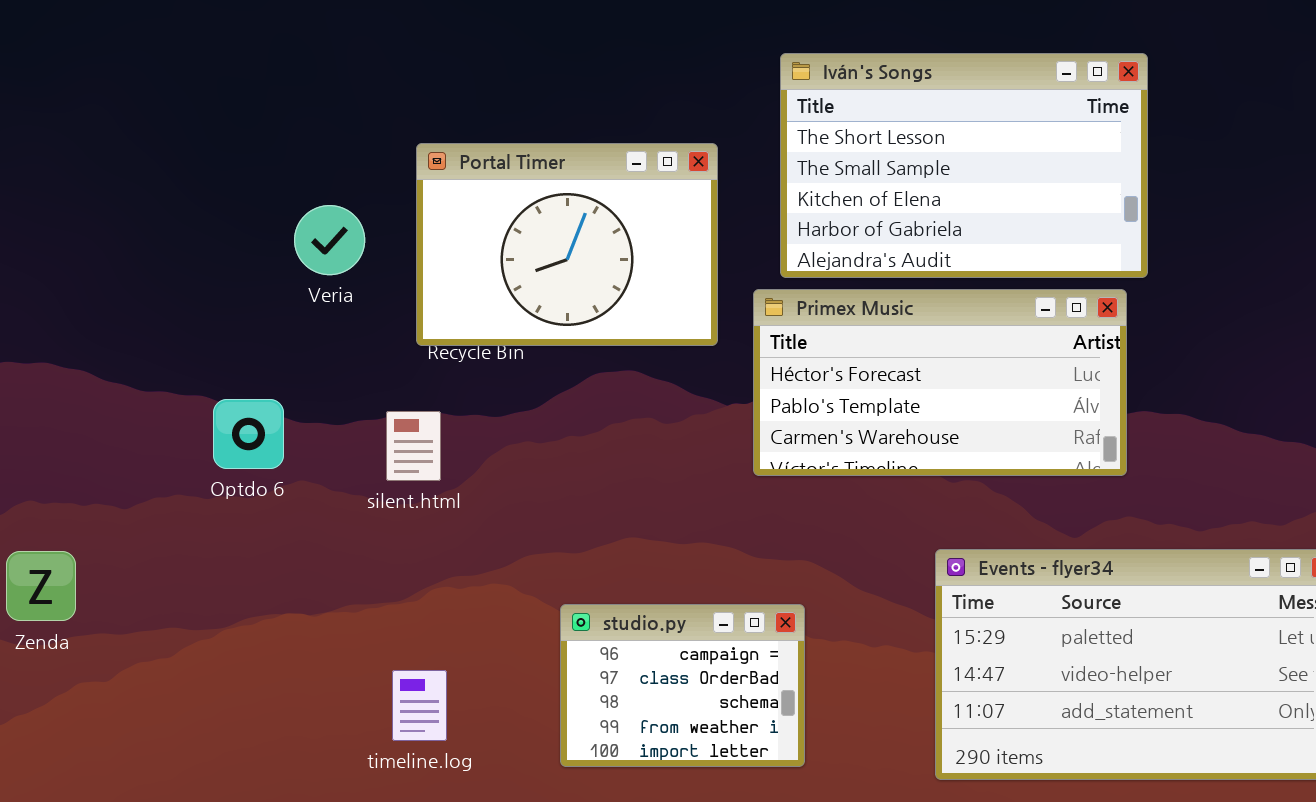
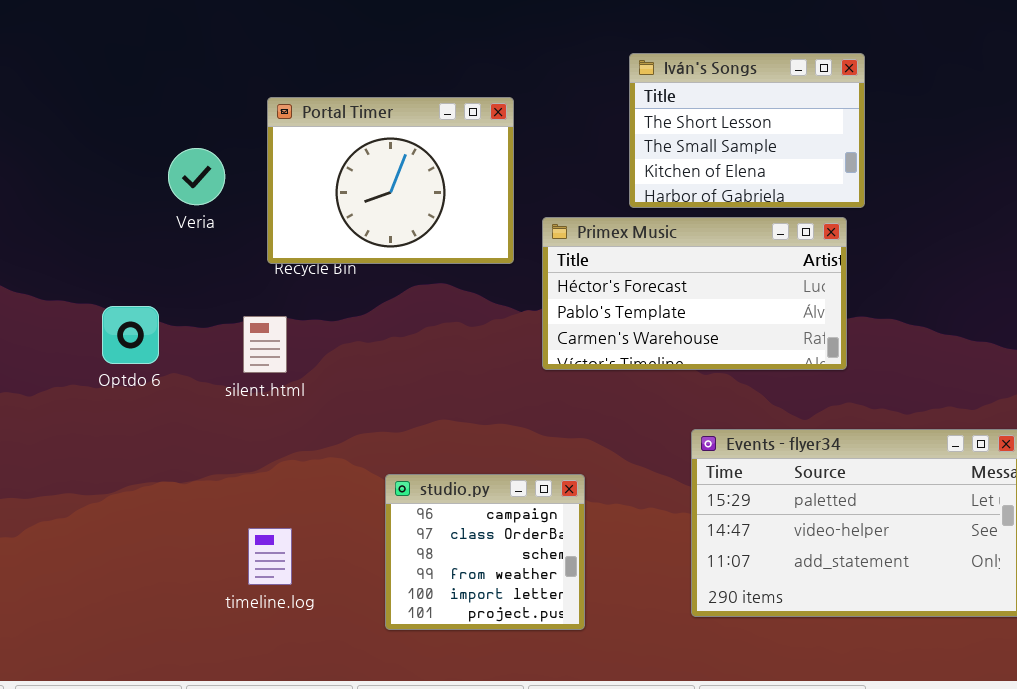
Iván's Songs: [780,53,1148,278] -> [629,53,865,208], resized
studio.py: [560,604,805,767] -> [385,474,585,630], resized

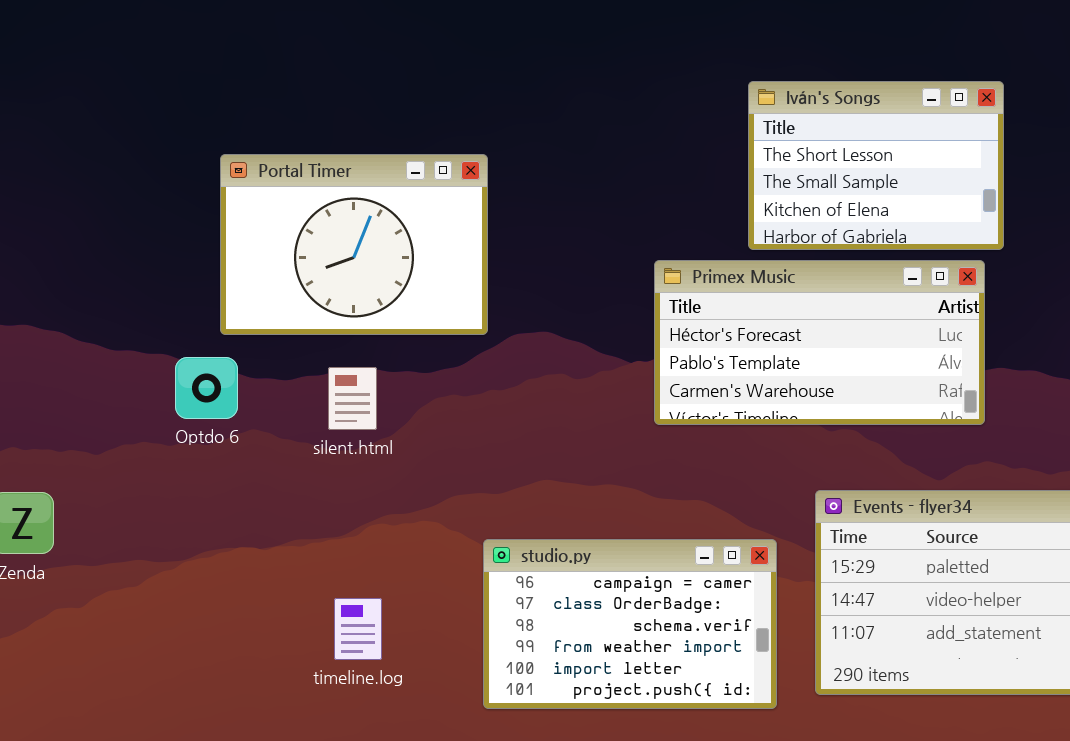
Portal Timer: [267,97,514,264] -> [220,154,488,335], moved
studio.py: [385,474,585,630] -> [483,539,777,709], resized

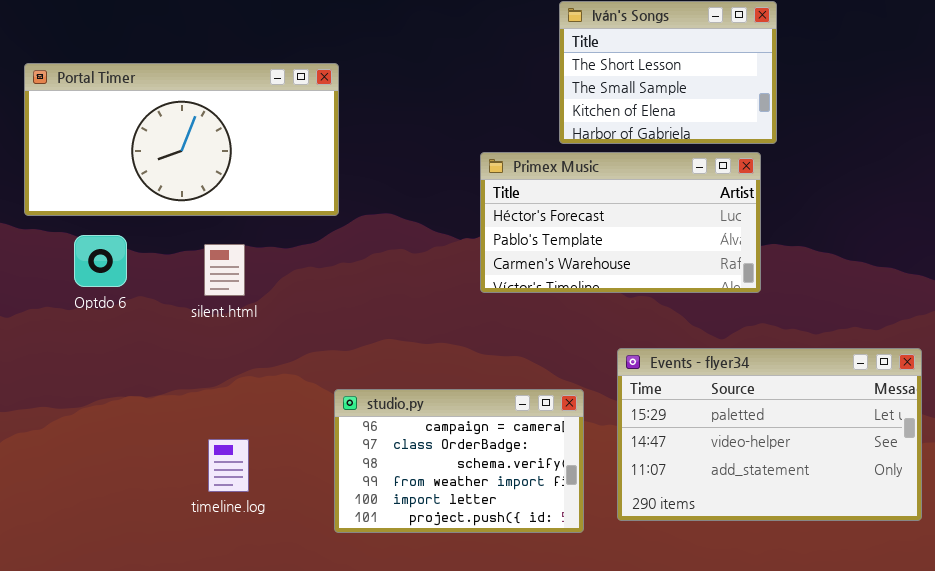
Portal Timer: [220,154,488,335] -> [24,63,339,216], resized

